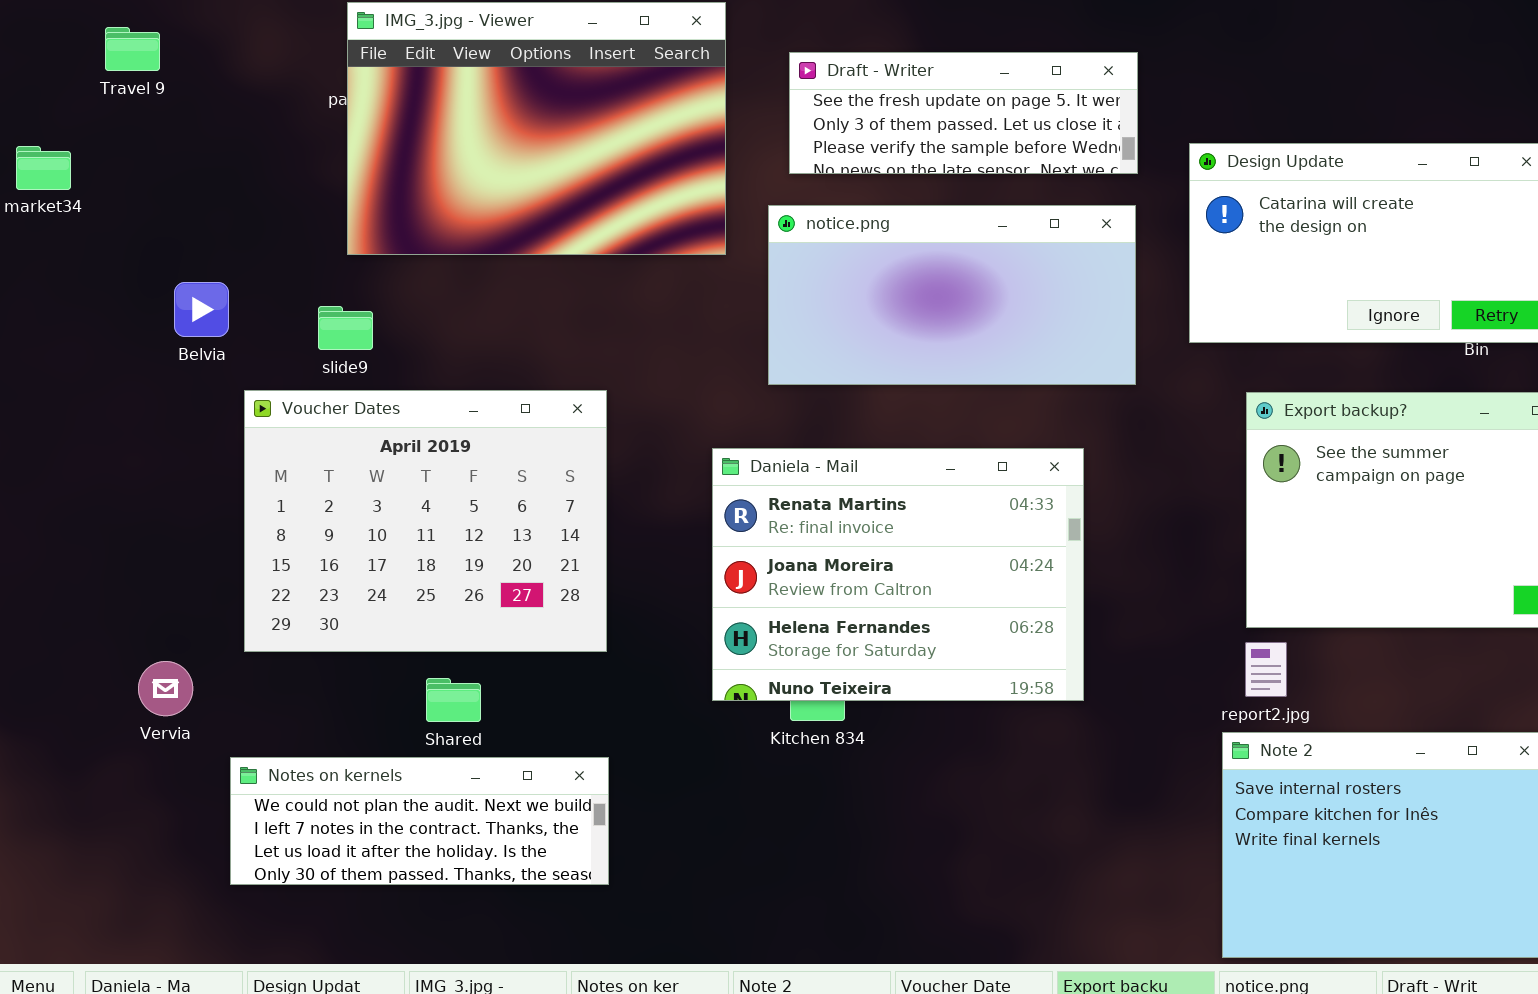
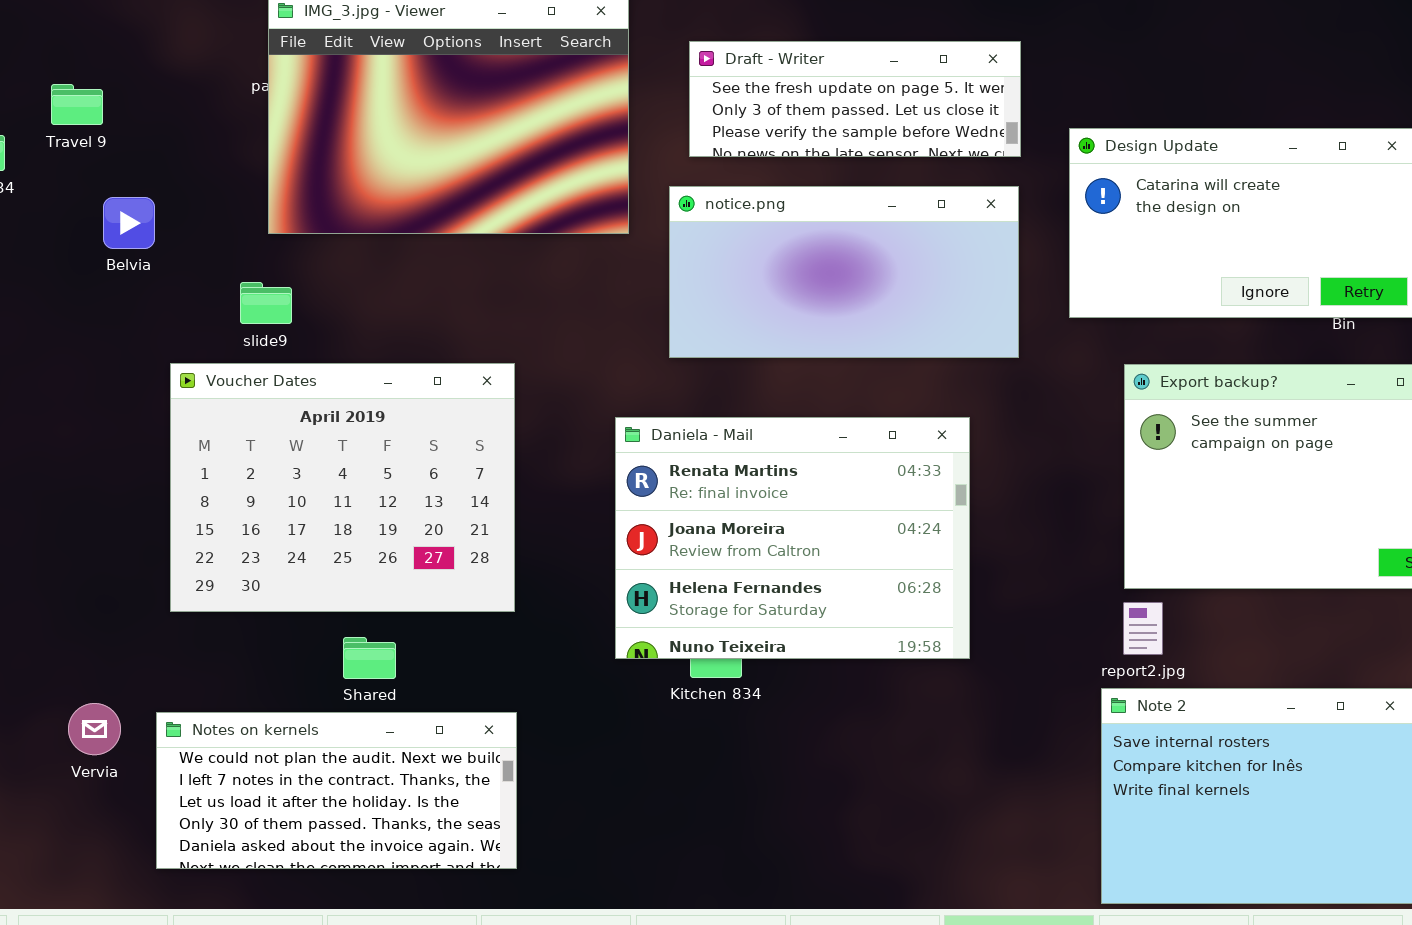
Travel 9: [105,27,160,71] -> [51,84,103,125], moved
Belvia: [174,282,229,337] -> [103,197,155,249], moved
Vervia: [138,661,193,716] -> [68,703,121,755], moved
Notes on kernels: [230,757,609,885] -> [156,712,517,869], resized

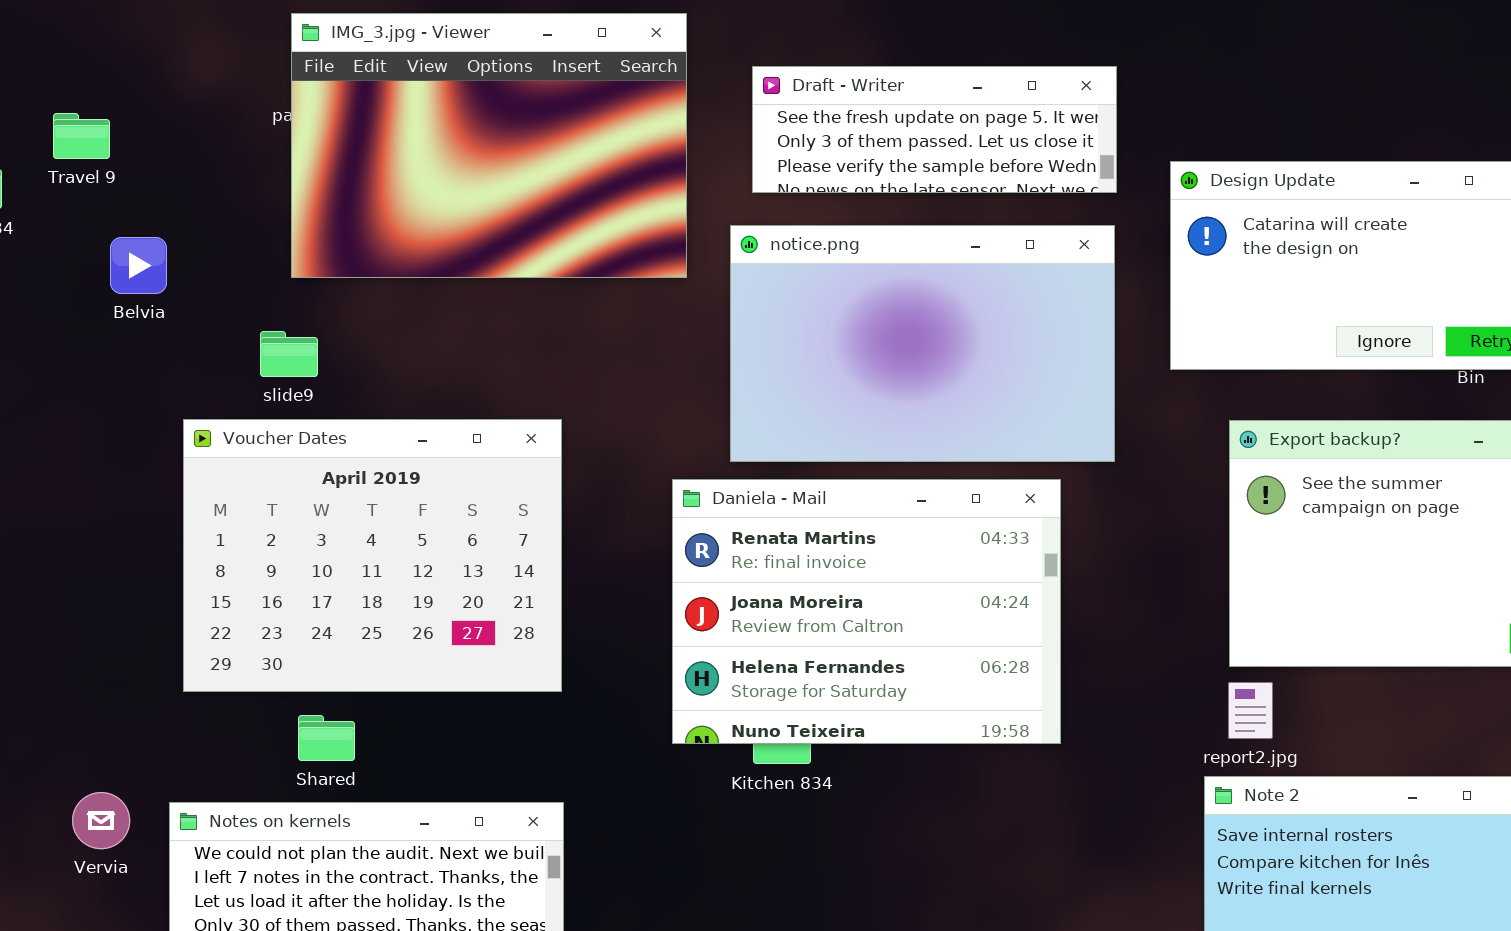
notice.png: [669,186,1019,358] -> [730,225,1115,462], resized
Shared: [343,637,396,679] -> [298,715,355,761], moved

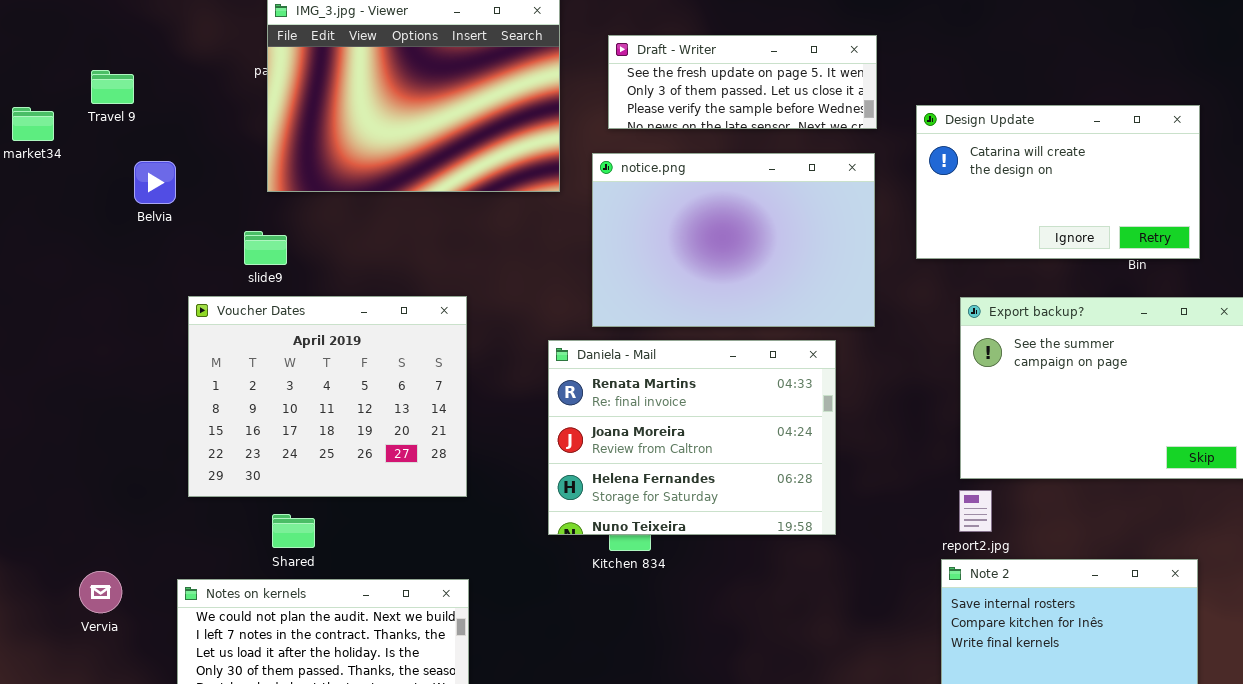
Vervia: [72,792,130,849] -> [79,571,122,613], moved

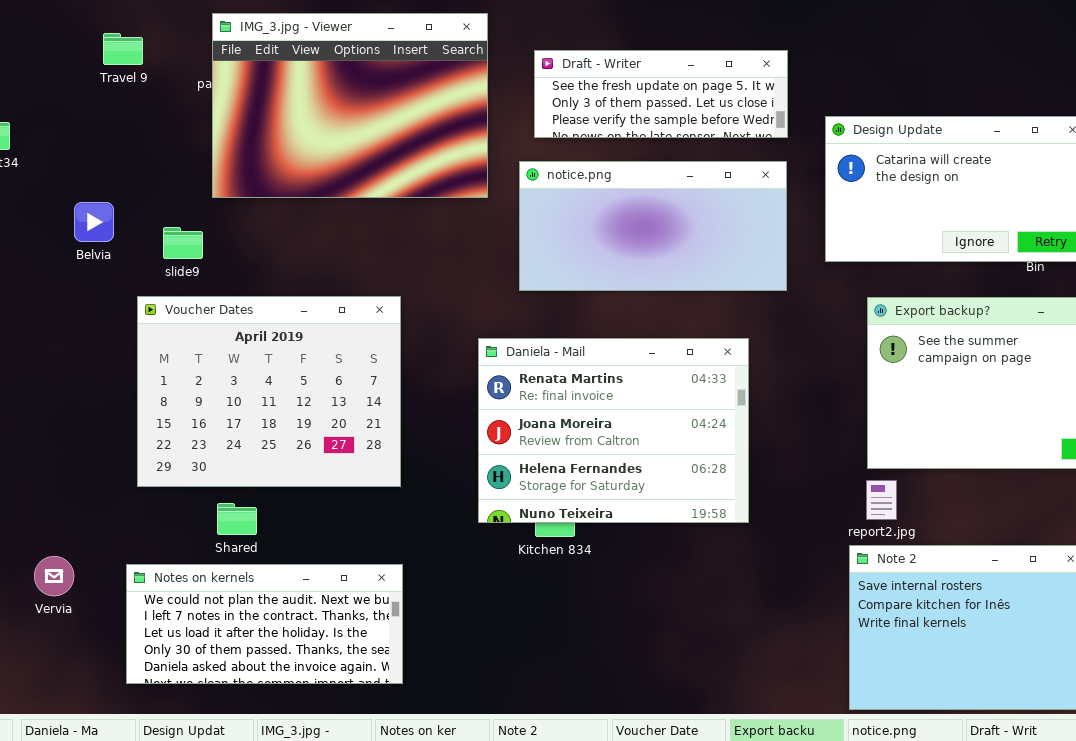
Travel 9: [91,70,134,104] -> [103,33,143,65], moved
notice.png: [592,153,875,327] -> [519,161,787,291], resized
Belvia: [134,161,176,204] -> [74,202,114,242], moved
slide9: [244,231,287,265] -> [163,227,203,259], moved

